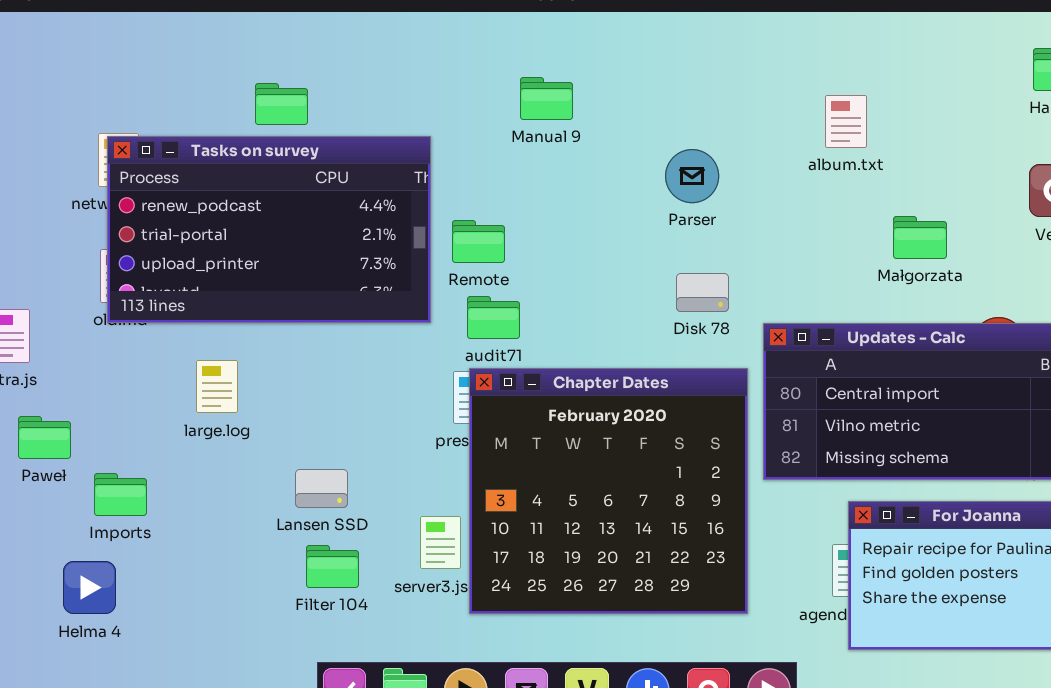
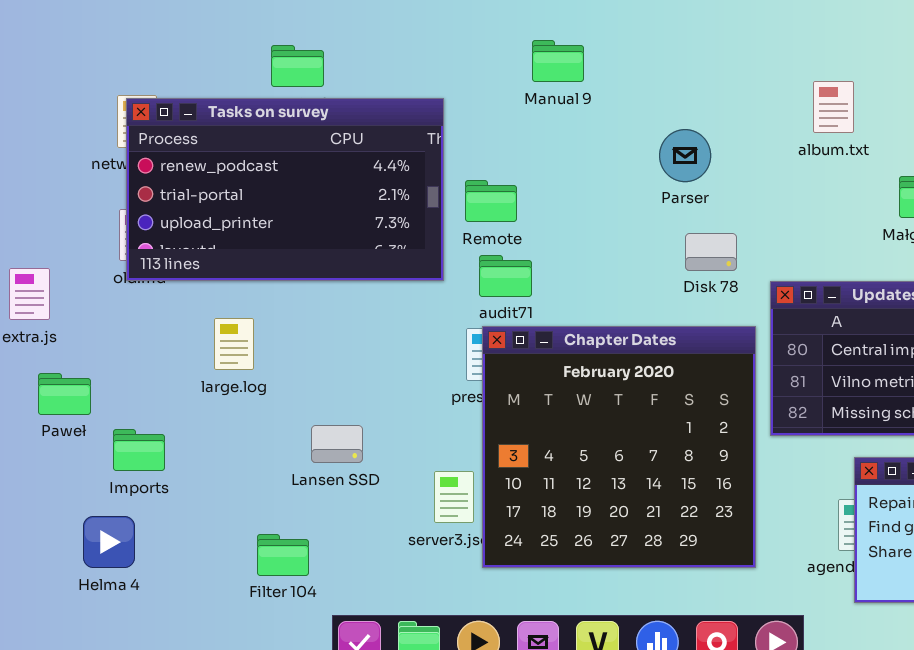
album.txt: [825,95,867,148] -> [813,81,854,133], moved
Parser: [665,149,719,203] -> [659,129,711,182], moved
Filter 104: [306,545,359,588] -> [257,534,309,576], moved

